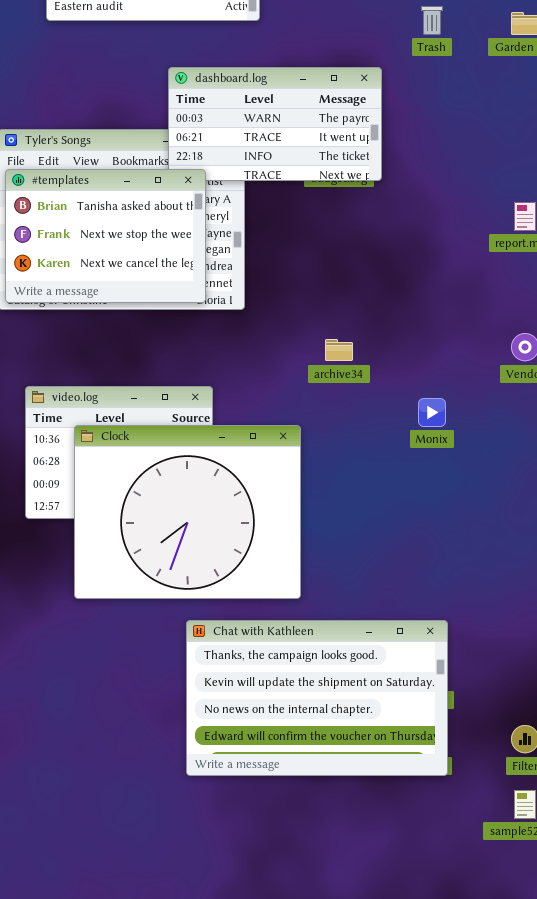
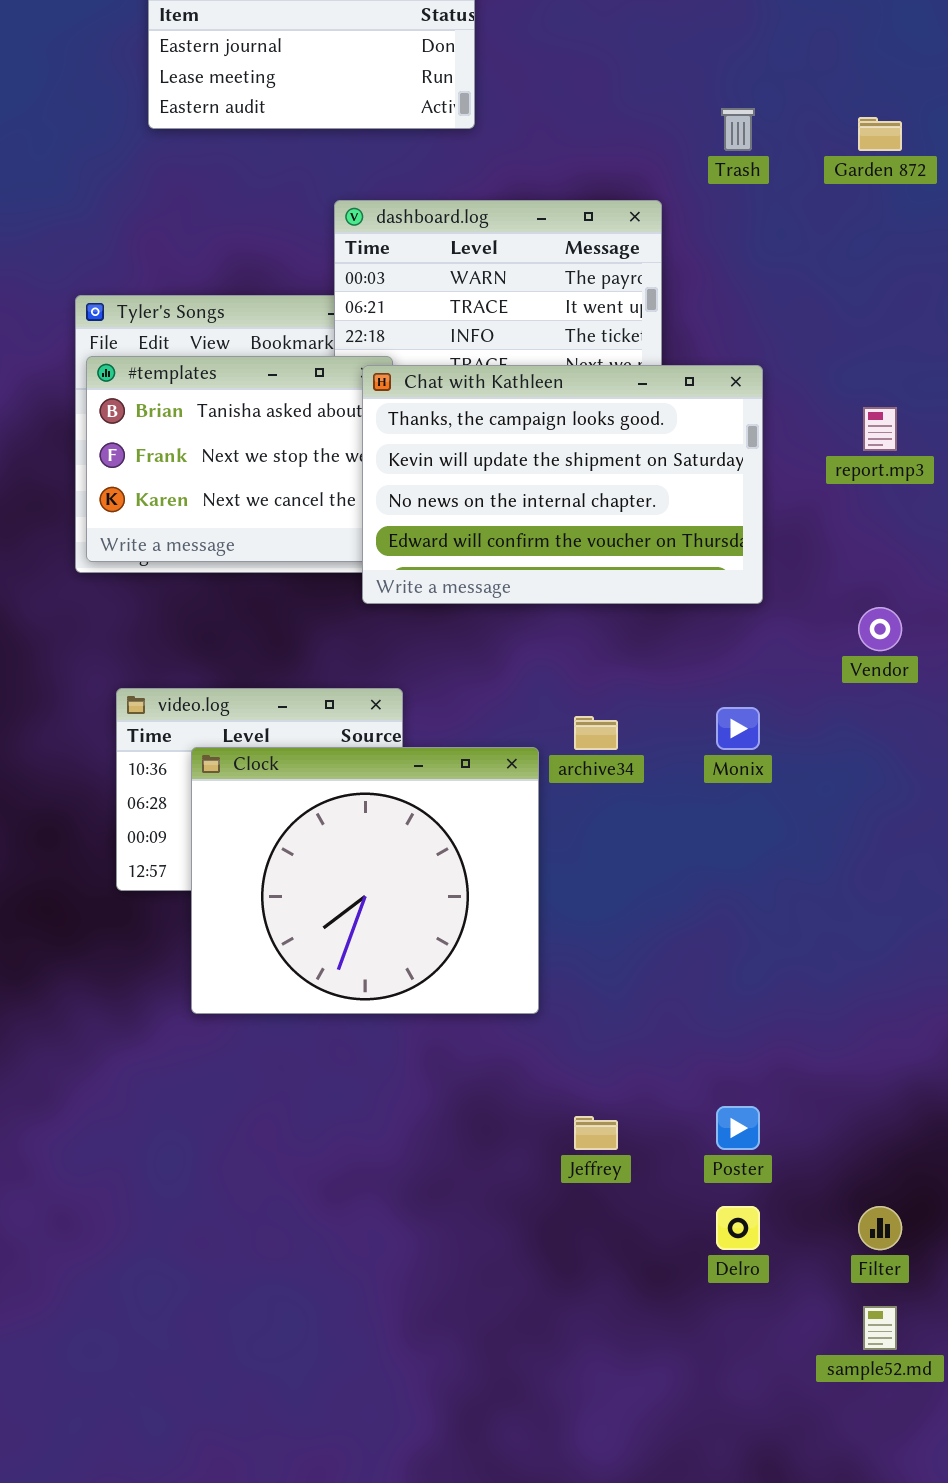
archive34: [325,339,353,361] -> [574,716,618,750], moved
Chat with Kathleen: [186,620,448,776] -> [362,365,763,604], moved

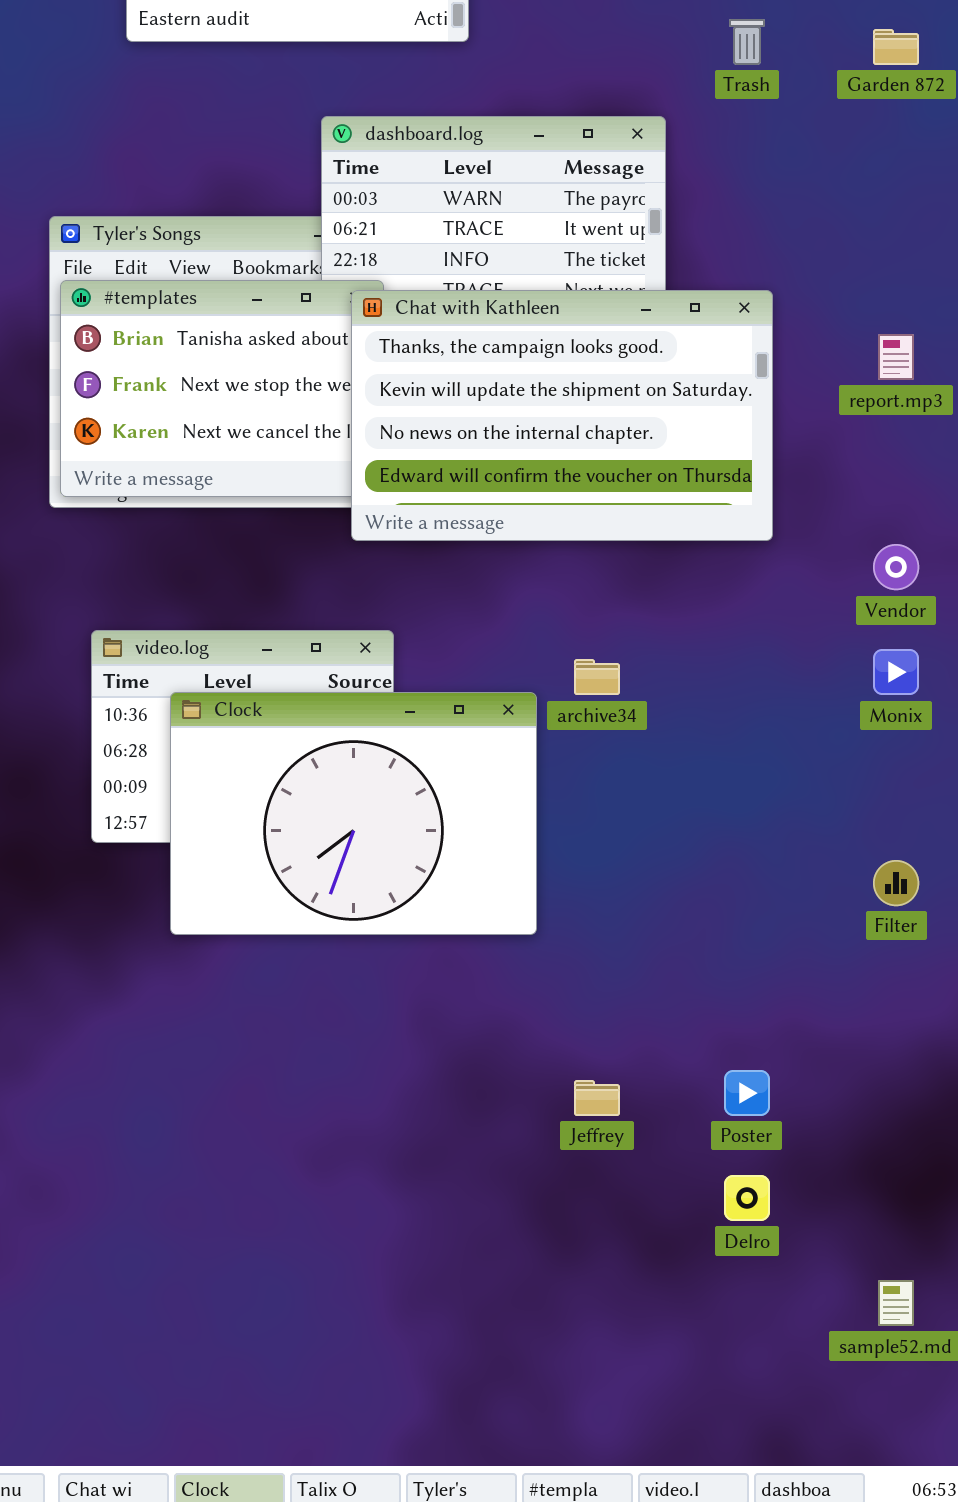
Monix: [716,707,760,750] -> [873,649,919,695], moved
Clock: [191,747,539,1014] -> [170,692,537,935], resized
Filter: [858,1206,902,1250] -> [873,860,919,906], moved

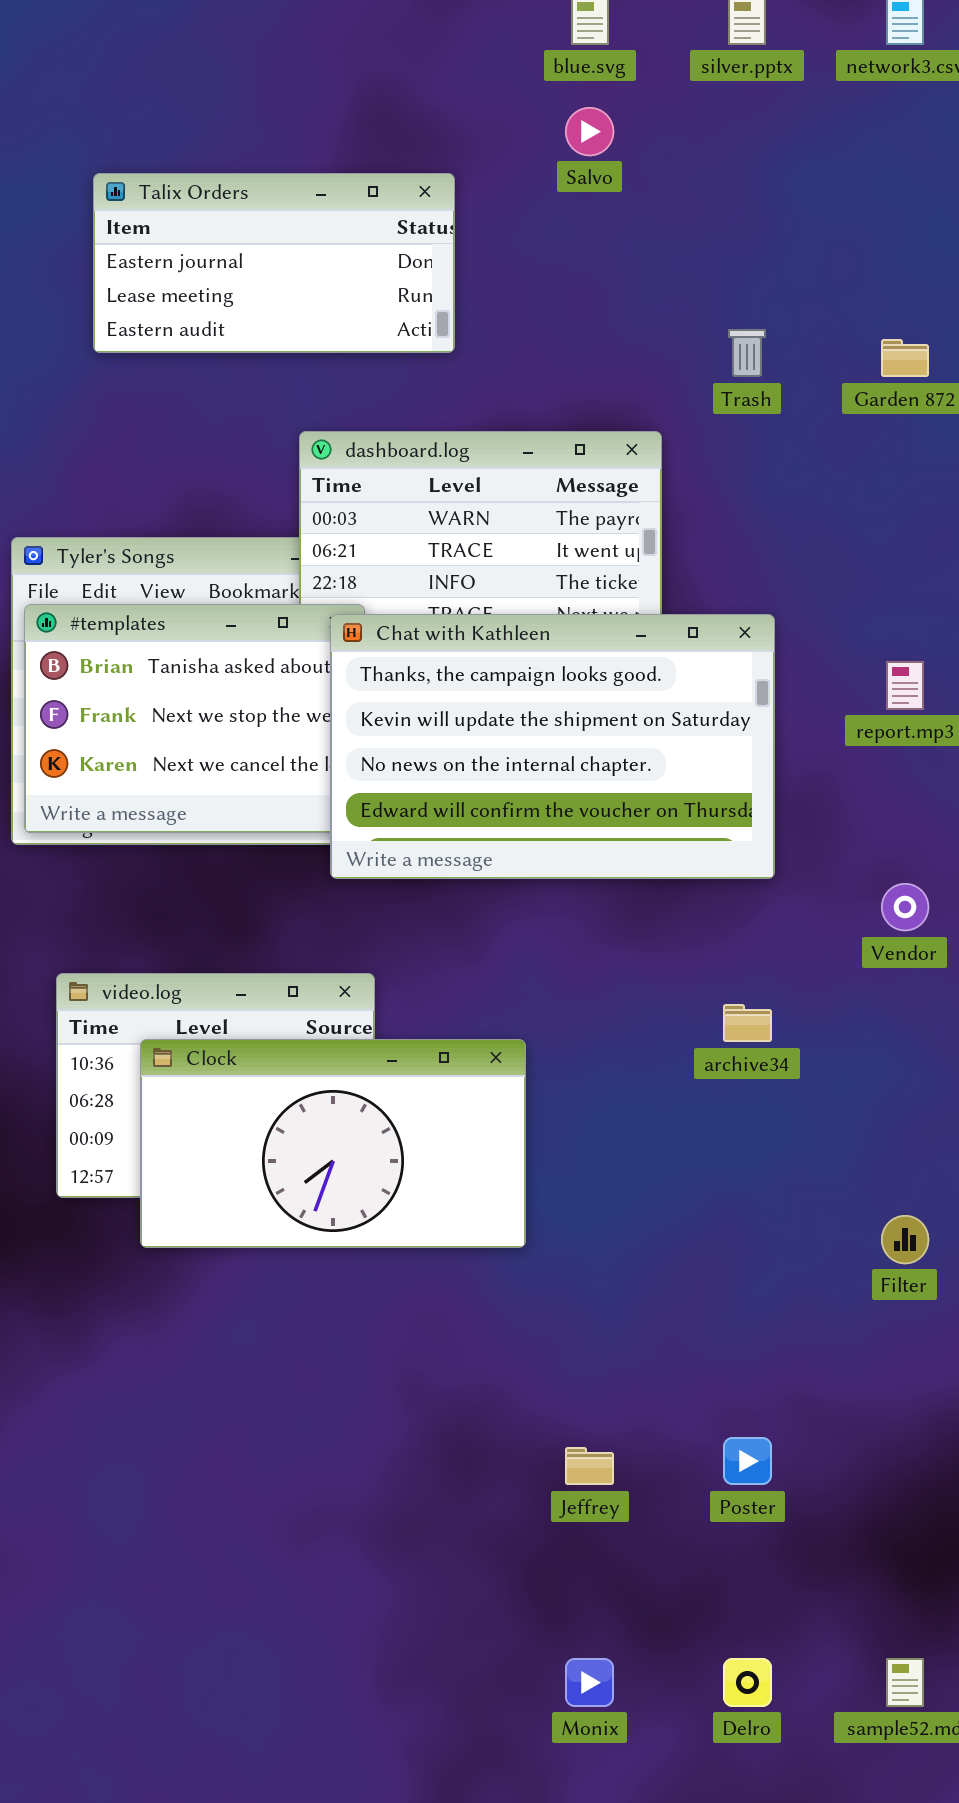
Monix: [873,649,919,695] -> [565,1658,614,1707], moved
archive34: [574,659,620,695] -> [723,1004,772,1042], moved
Clock: [170,692,537,935] -> [140,1039,526,1248], resized
Delro: [724,1175,770,1221] -> [723,1658,772,1707], moved

